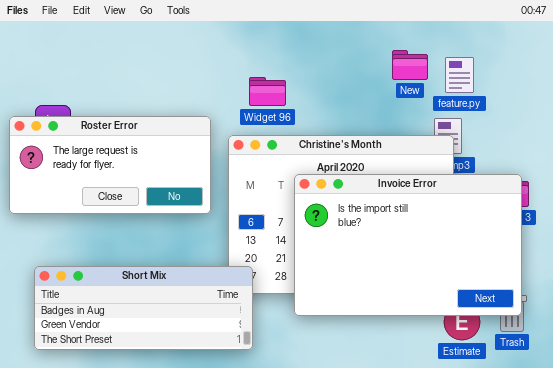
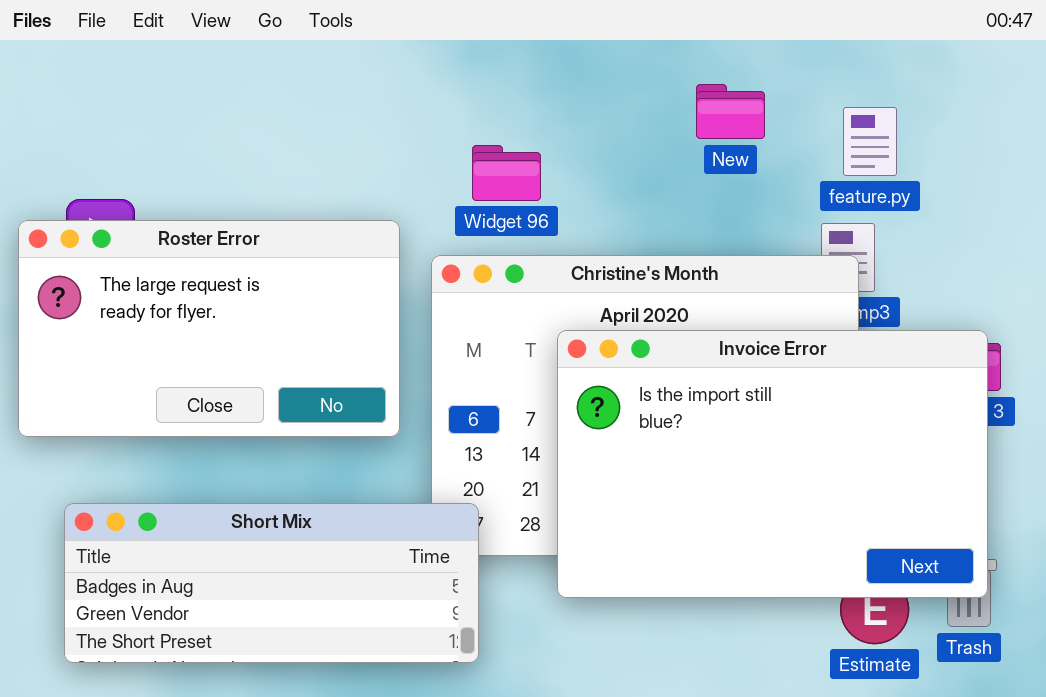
New: [392,50,428,80] -> [696,84,765,139], moved
Roster Error: [9,116,211,214] -> [18,220,400,437], resized

